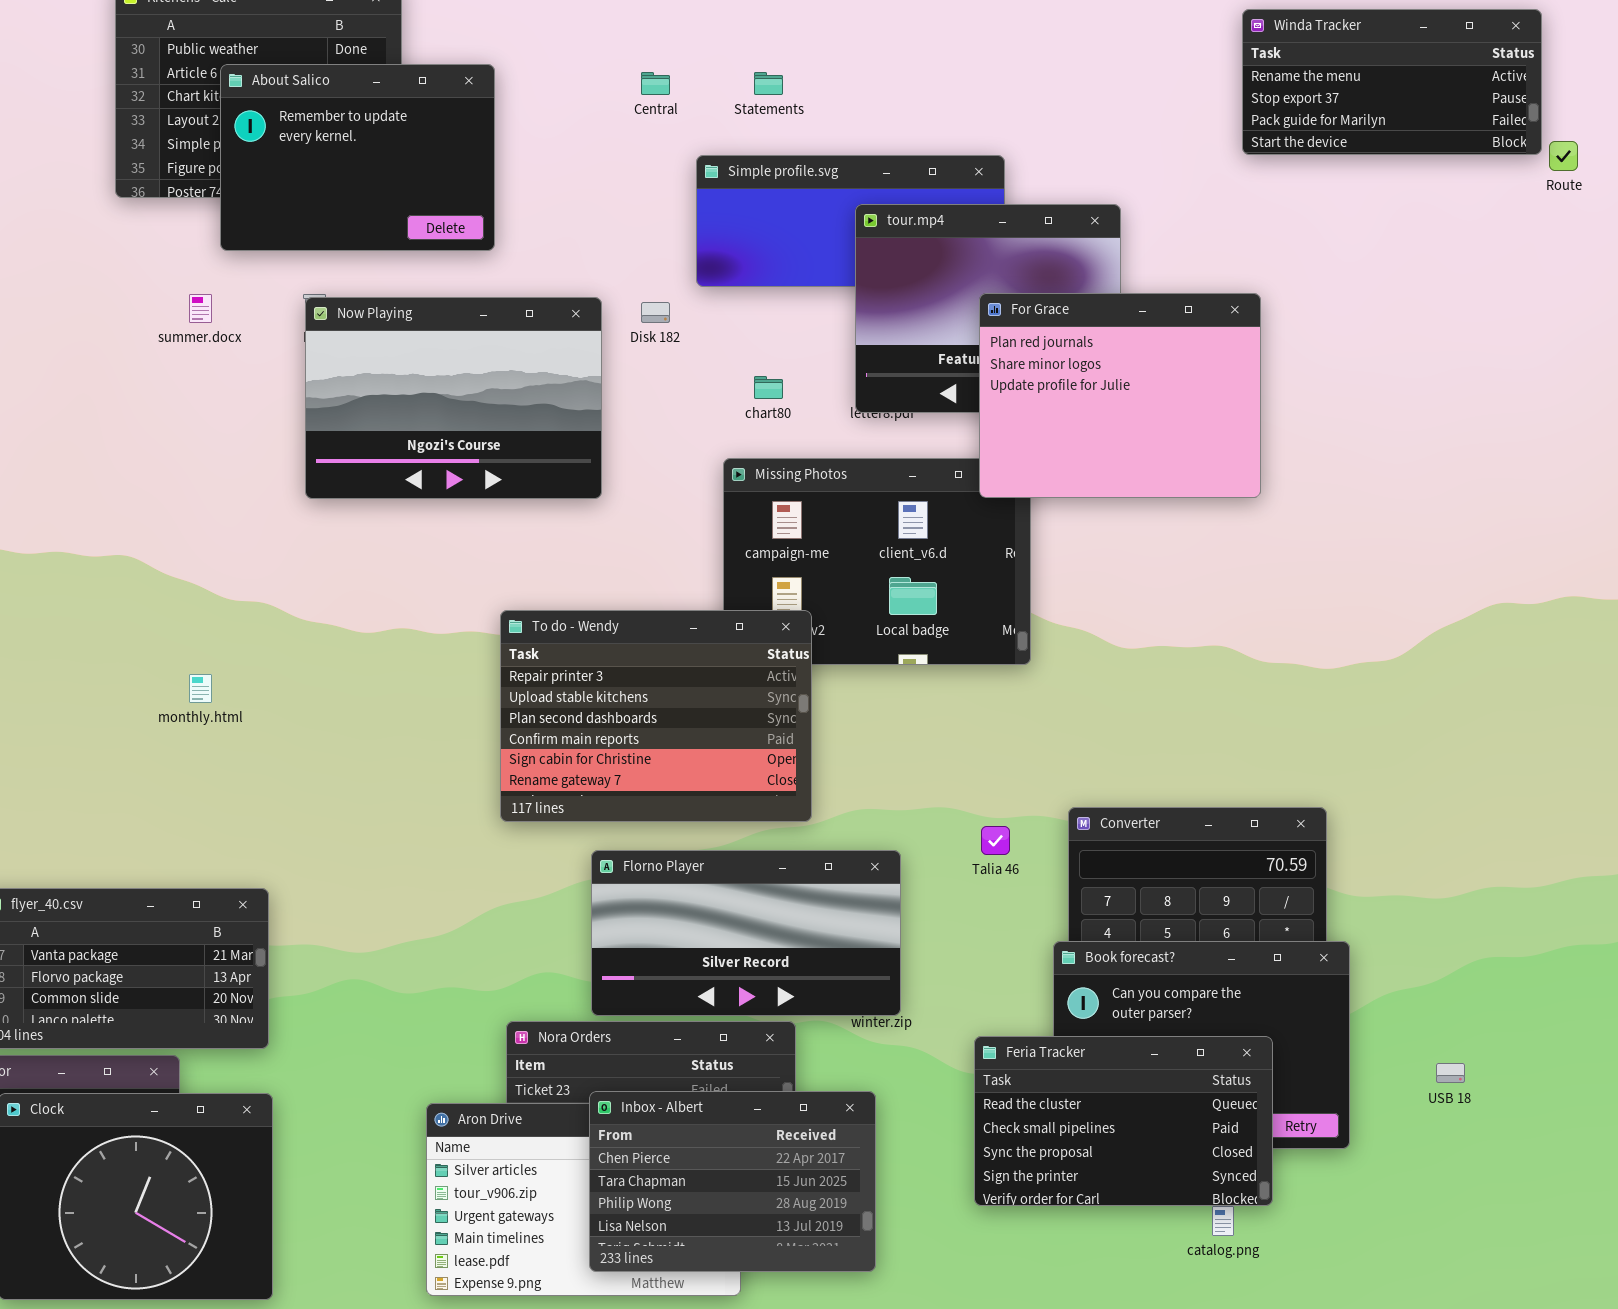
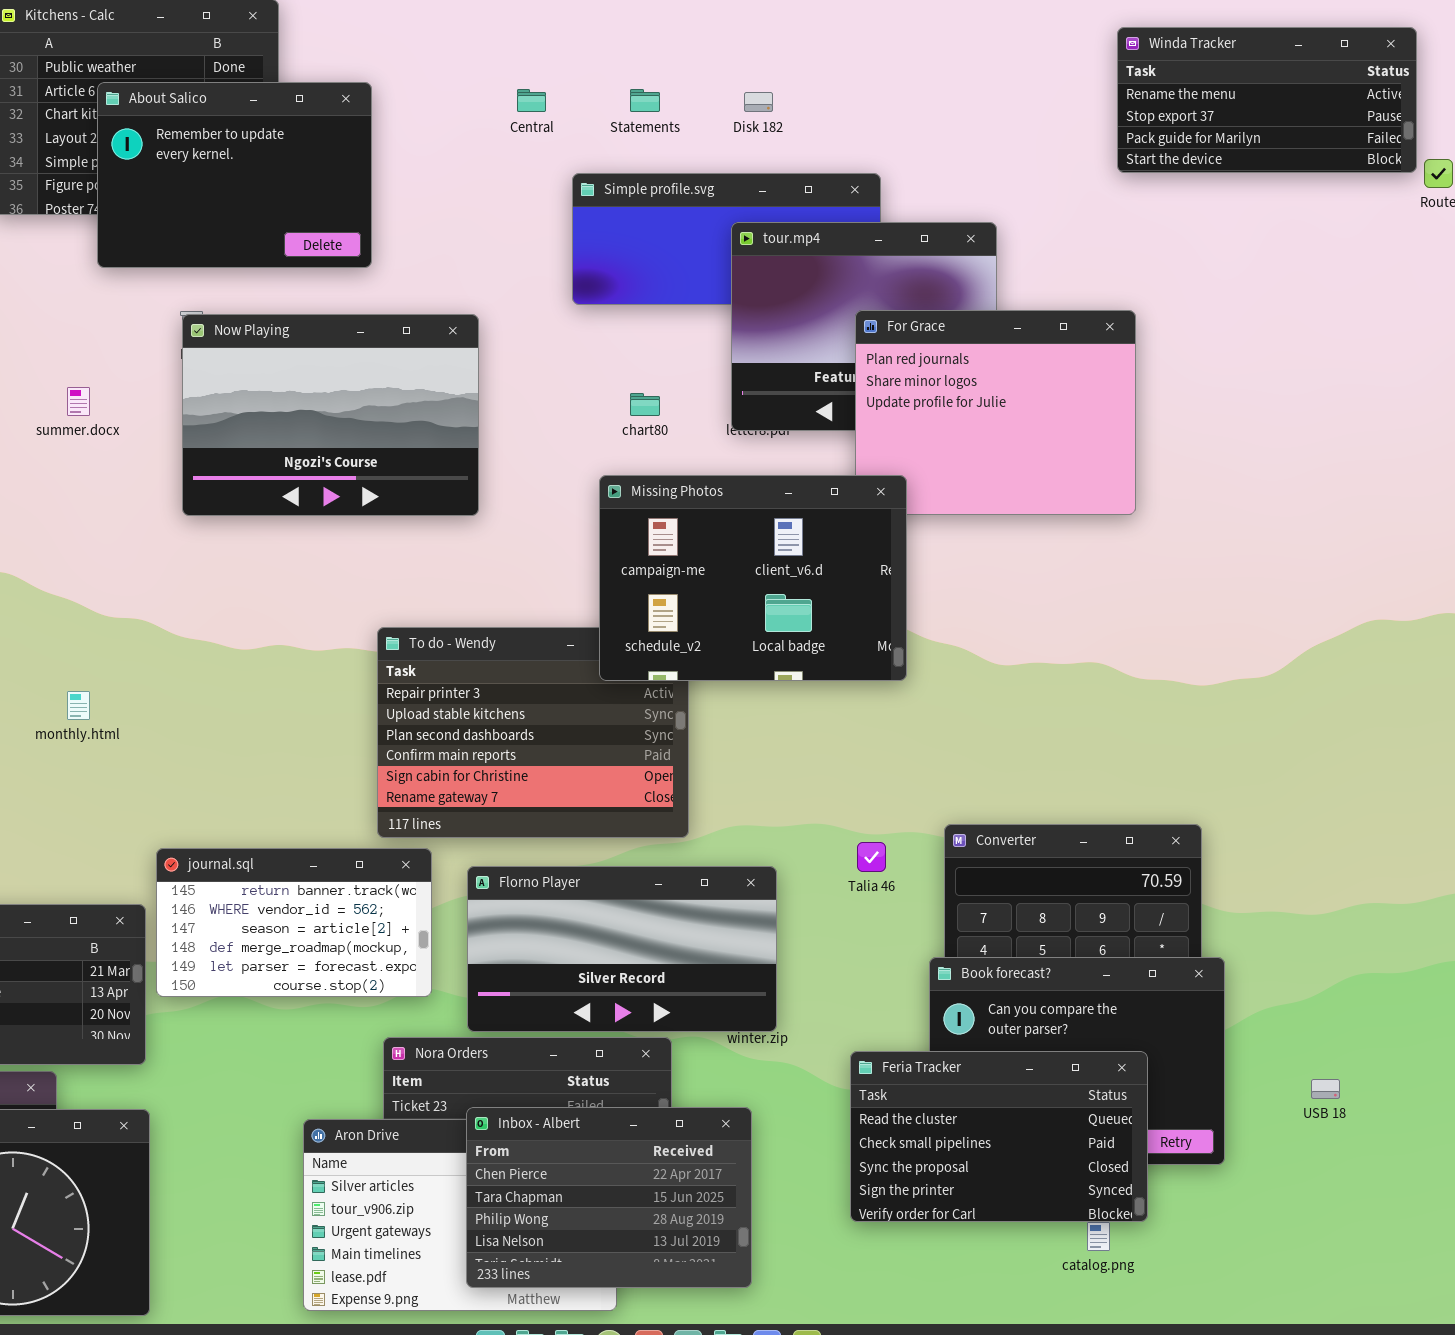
summer.docx: [189,294,212,323] -> [67,387,90,416], moved
Disk 182: [641,302,670,323] -> [744,92,773,112], moved
Missing Photos: [723,458,1031,665] -> [599,475,907,681], raised
journal.sql: none -> [156,848,432,997], opened

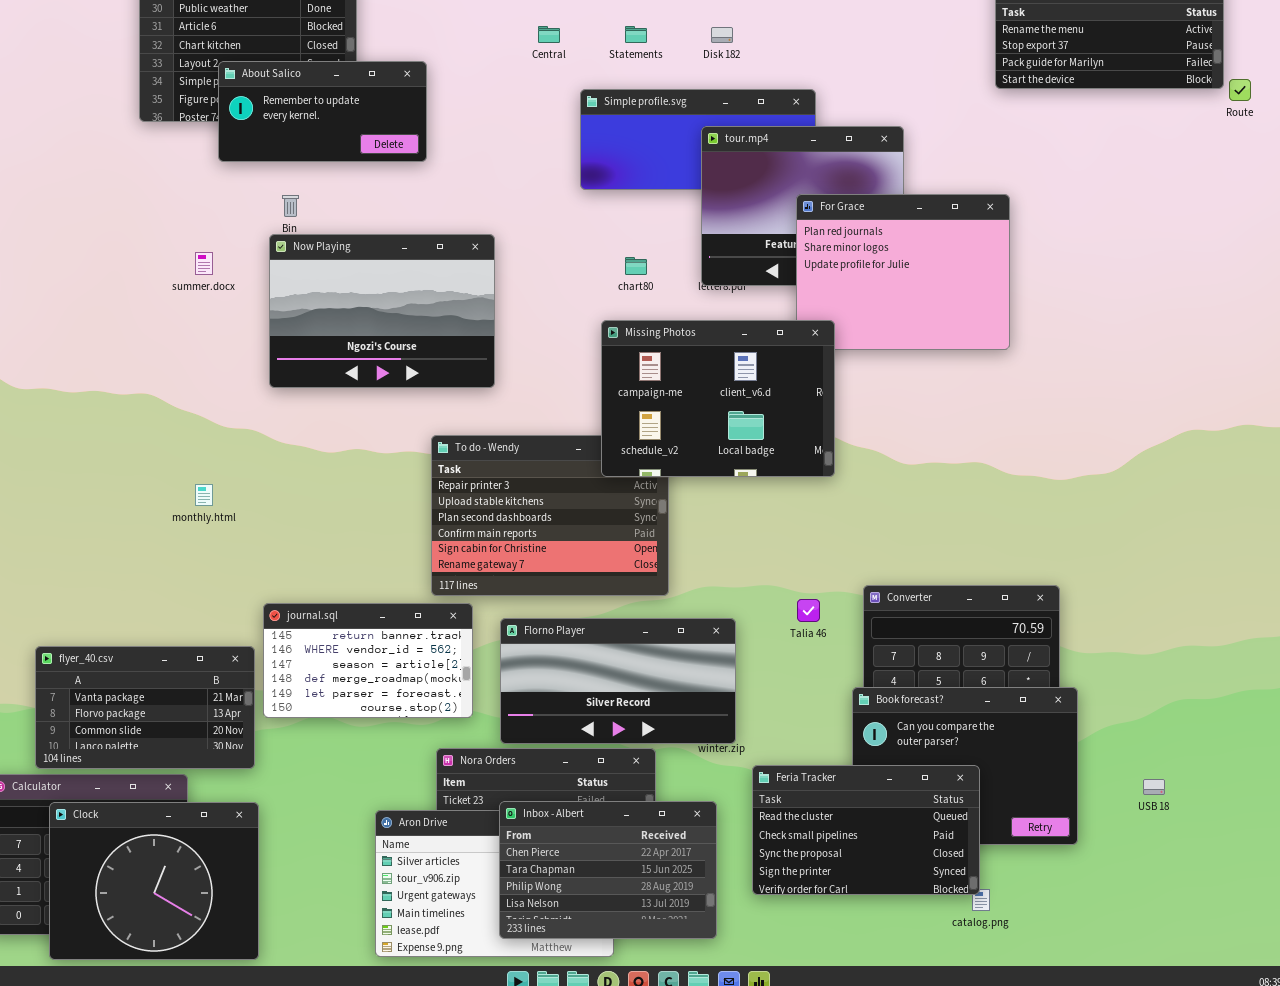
About Salico: [97,82,372,268] -> [218,61,427,162], resized
Now Playing: [182,314,479,516] -> [269,234,495,388], moved
Feria Tracker: [850,1051,1148,1222] -> [752,765,980,895], moved

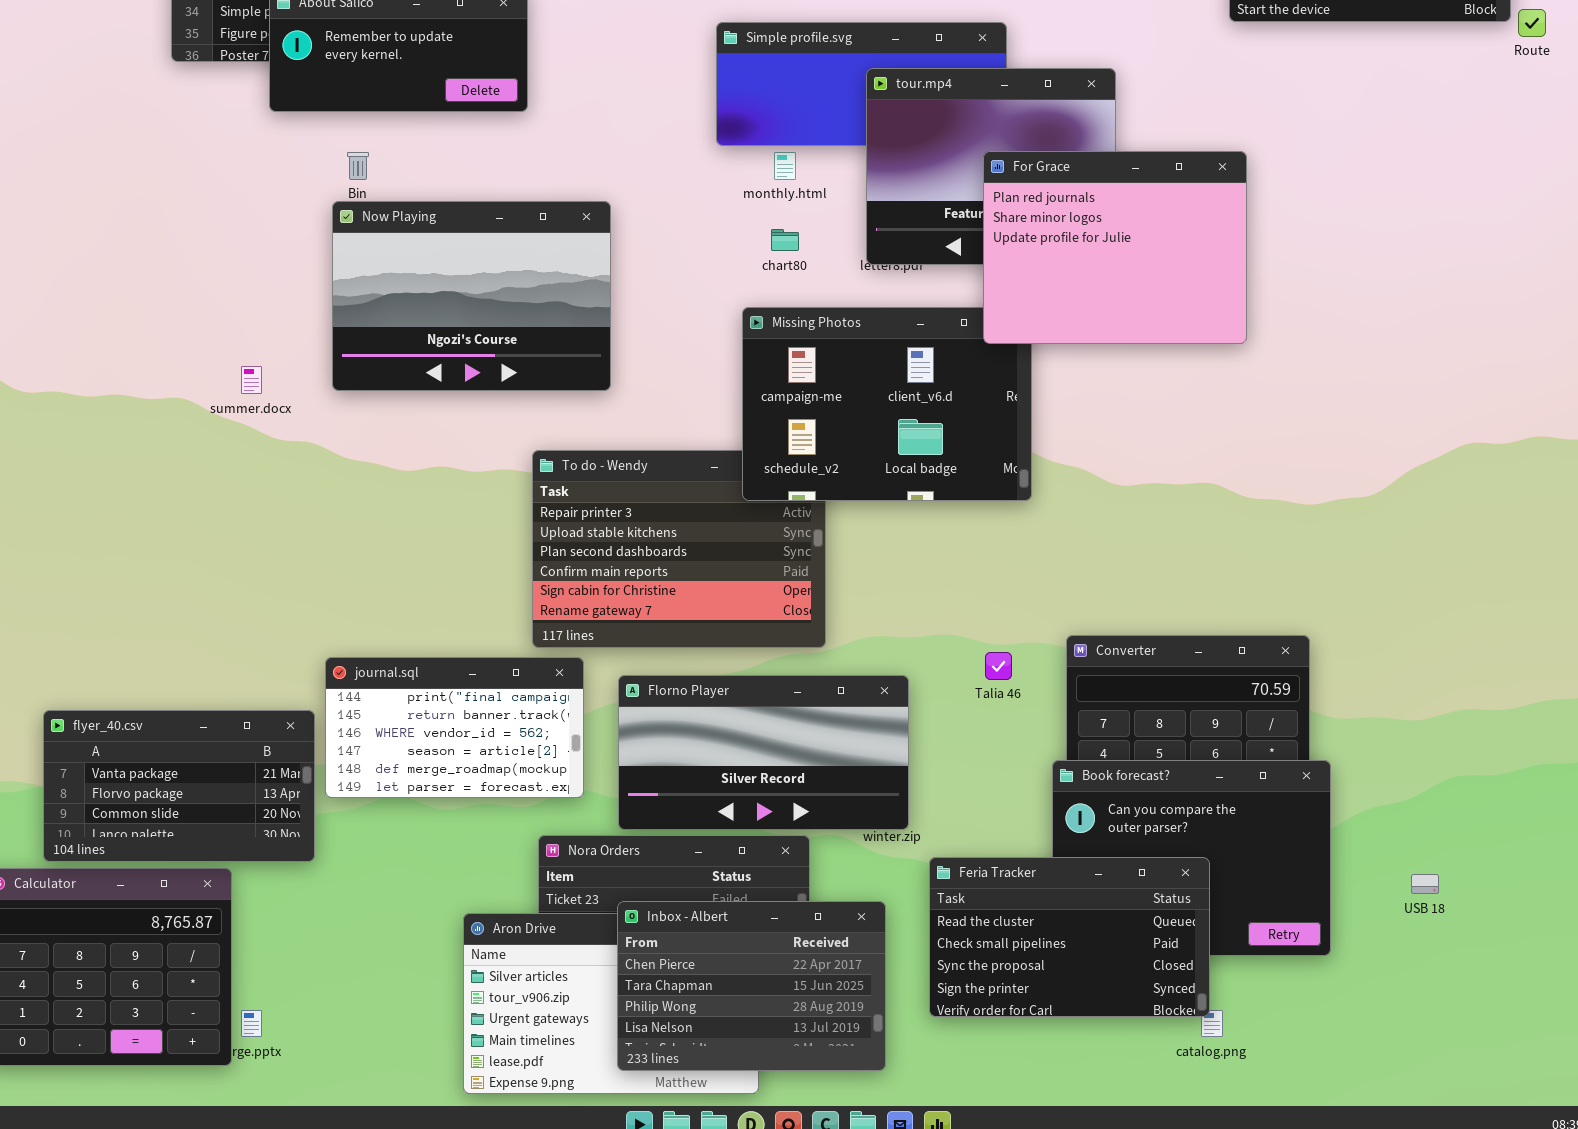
For Grace: [796,194,1010,350] -> [983,151,1247,344], raised
summer.docx: [195,252,213,275] -> [241,366,262,394], moved
monthly.html: [195,484,213,506] -> [774,152,796,180], moved
journal.sql: [263,603,473,718] -> [325,657,584,798], scrolled up 1 row
Clock: [49,802,259,960] -> none, closed

